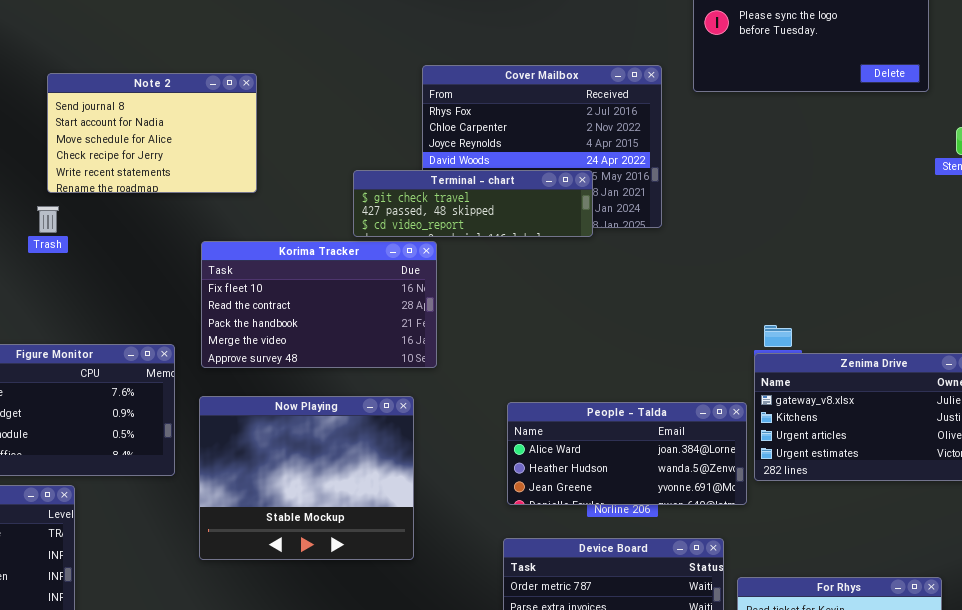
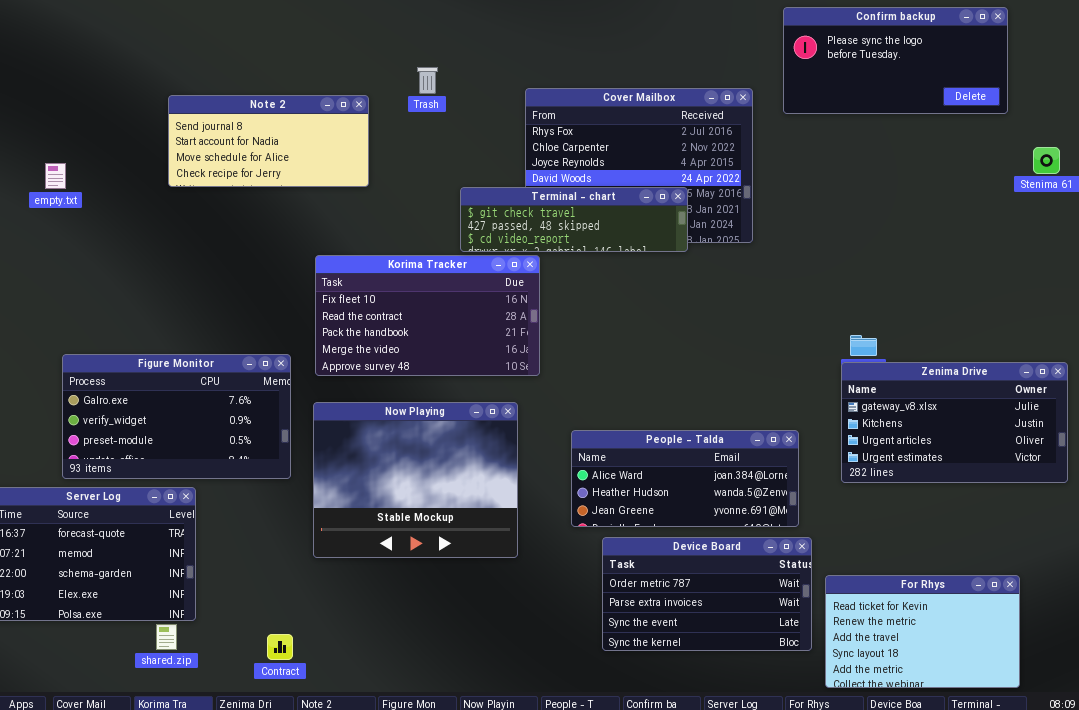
Note 2: [47,73,257,193] -> [168,95,369,187], resized
Trash: [37,206,59,233] -> [417,67,438,94], moved
People - Talda: [507,402,747,505] -> [571,430,799,527], moved

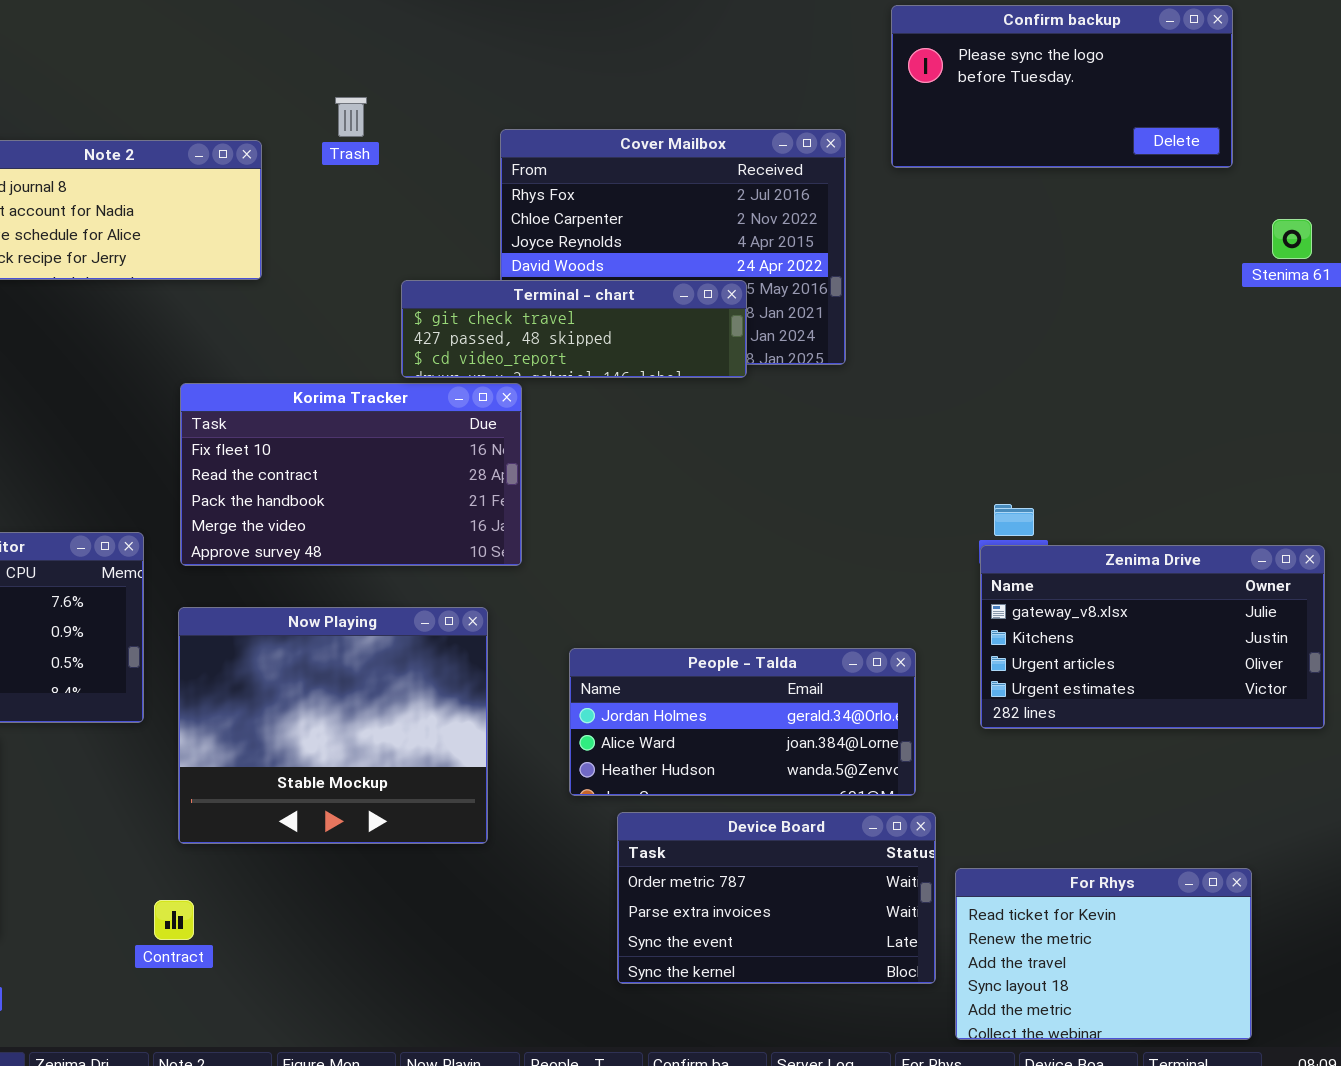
People - Talda: [571,430,799,527] -> [569,648,916,796], scrolled up 1 row
Contract: [267,634,293,660] -> [154,900,194,940], moved

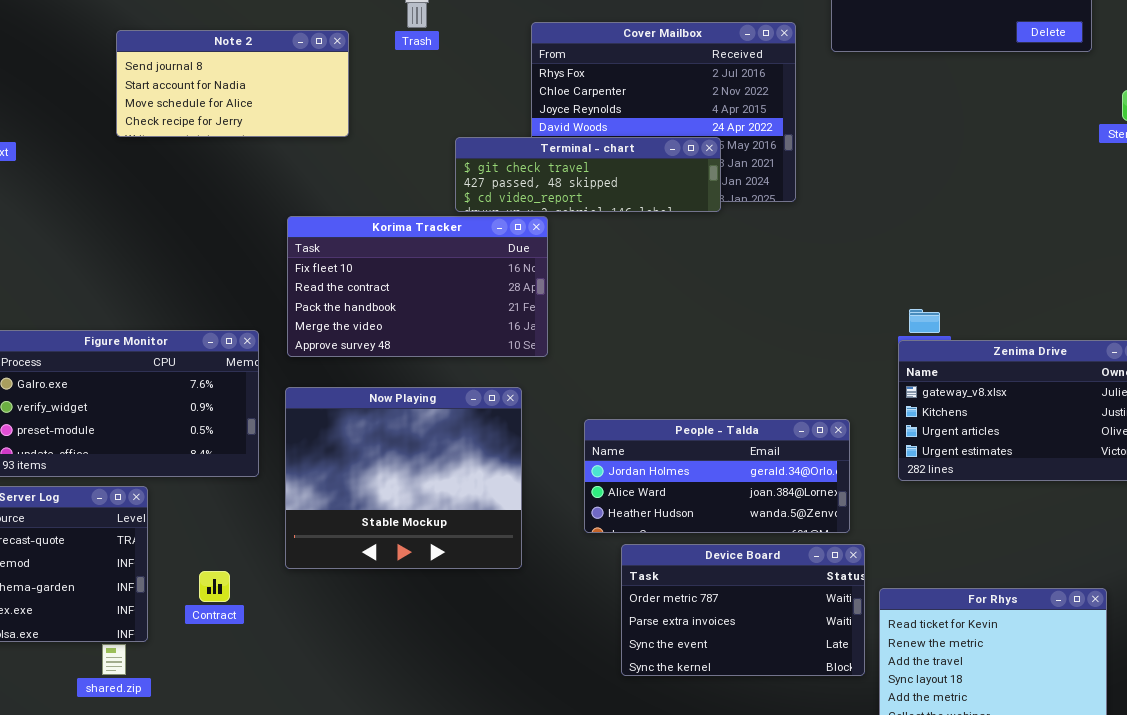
Contract: [154,900,194,940] -> [199,571,230,602], moved

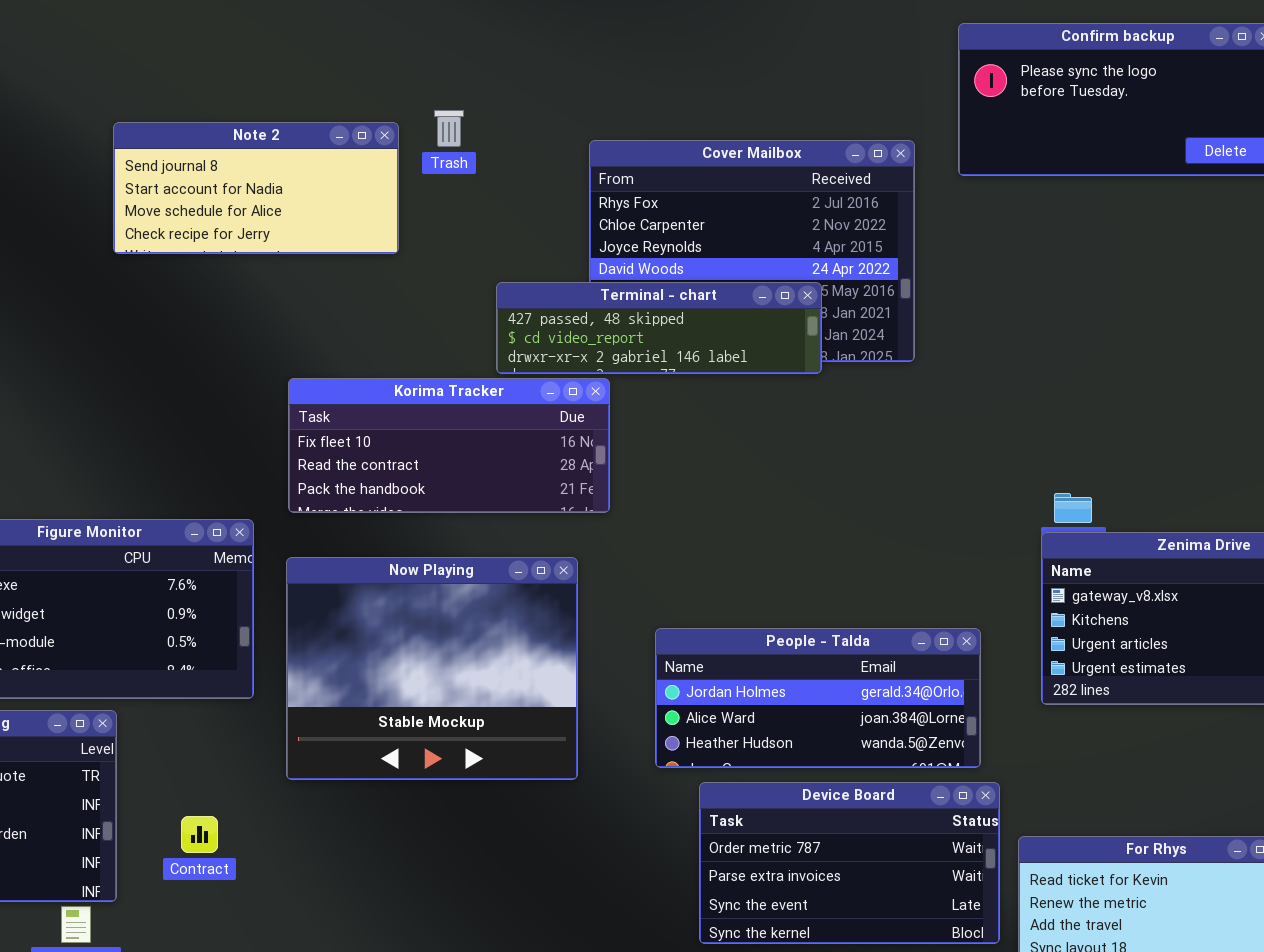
Note 2: [116,30,349,137] -> [113,122,399,254], moved
Terminal - chart: [455,137,721,212] -> [496,282,822,374], scrolled down 1 row
Korima Tracker: [287,216,548,357] -> [288,378,610,513], resized
Now Playing: [285,387,522,569] -> [286,557,578,780], moved

